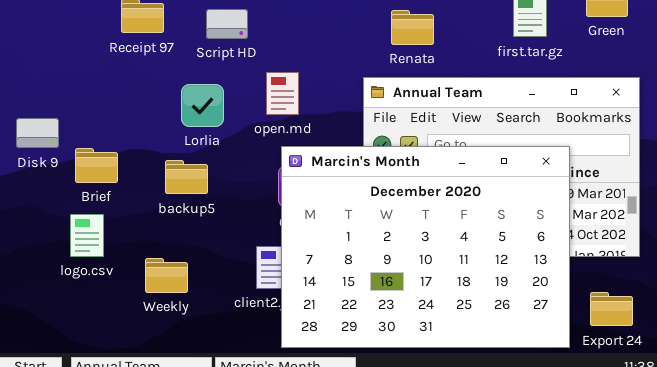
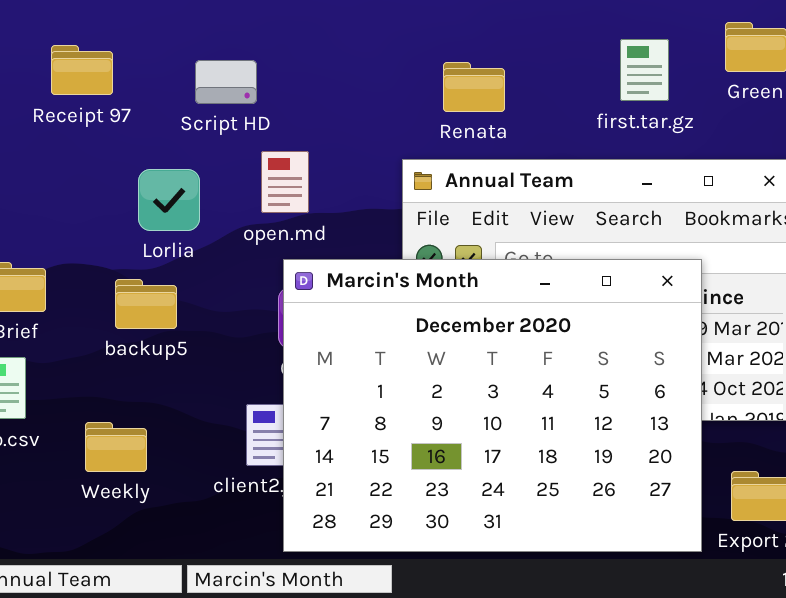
Script HD: [206,9,248,39] -> [195,60,257,104], moved

